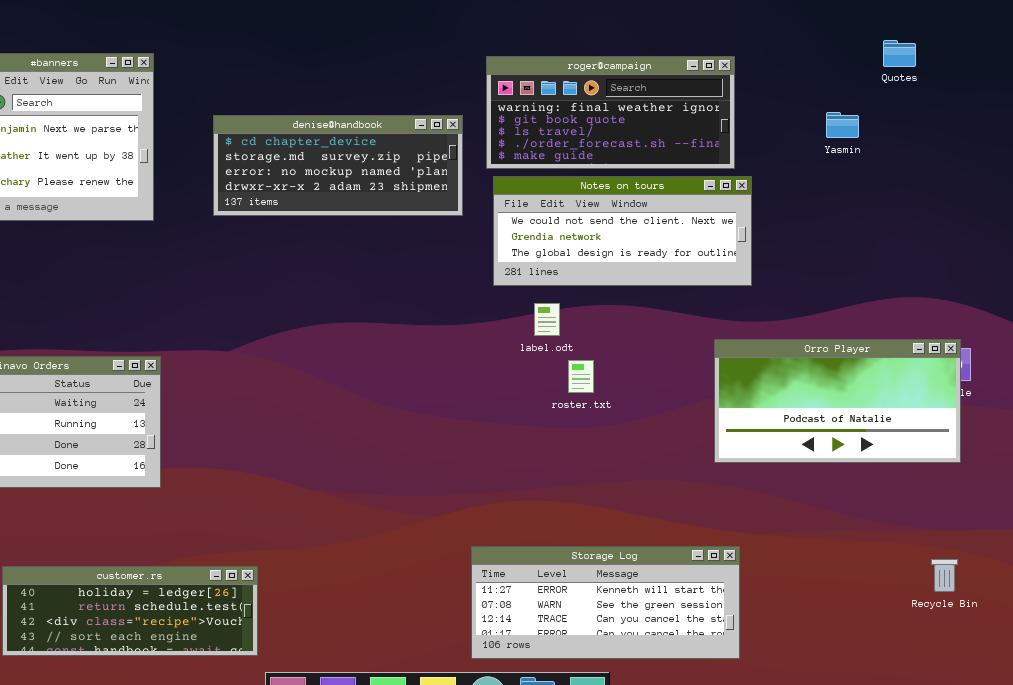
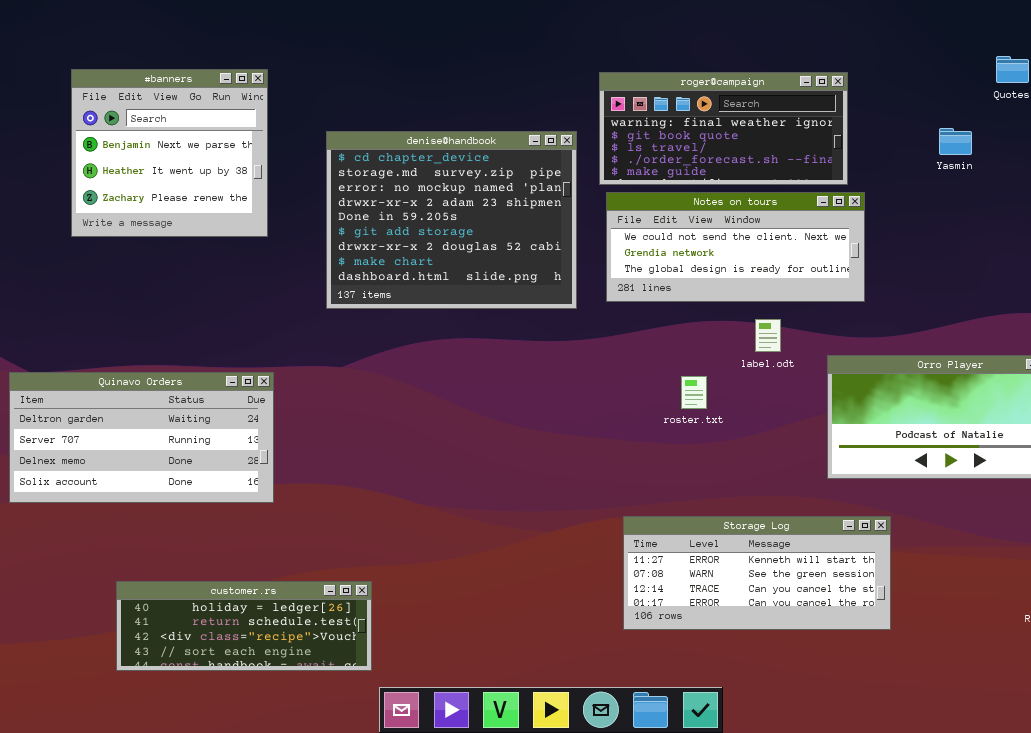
denise@handbook: [213,115,463,216] -> [326,131,577,309], resized
label.odt: [534,303,560,336] -> [755,319,781,352], moved
Storage Log: [471,546,740,659] -> [623,516,891,630], moved

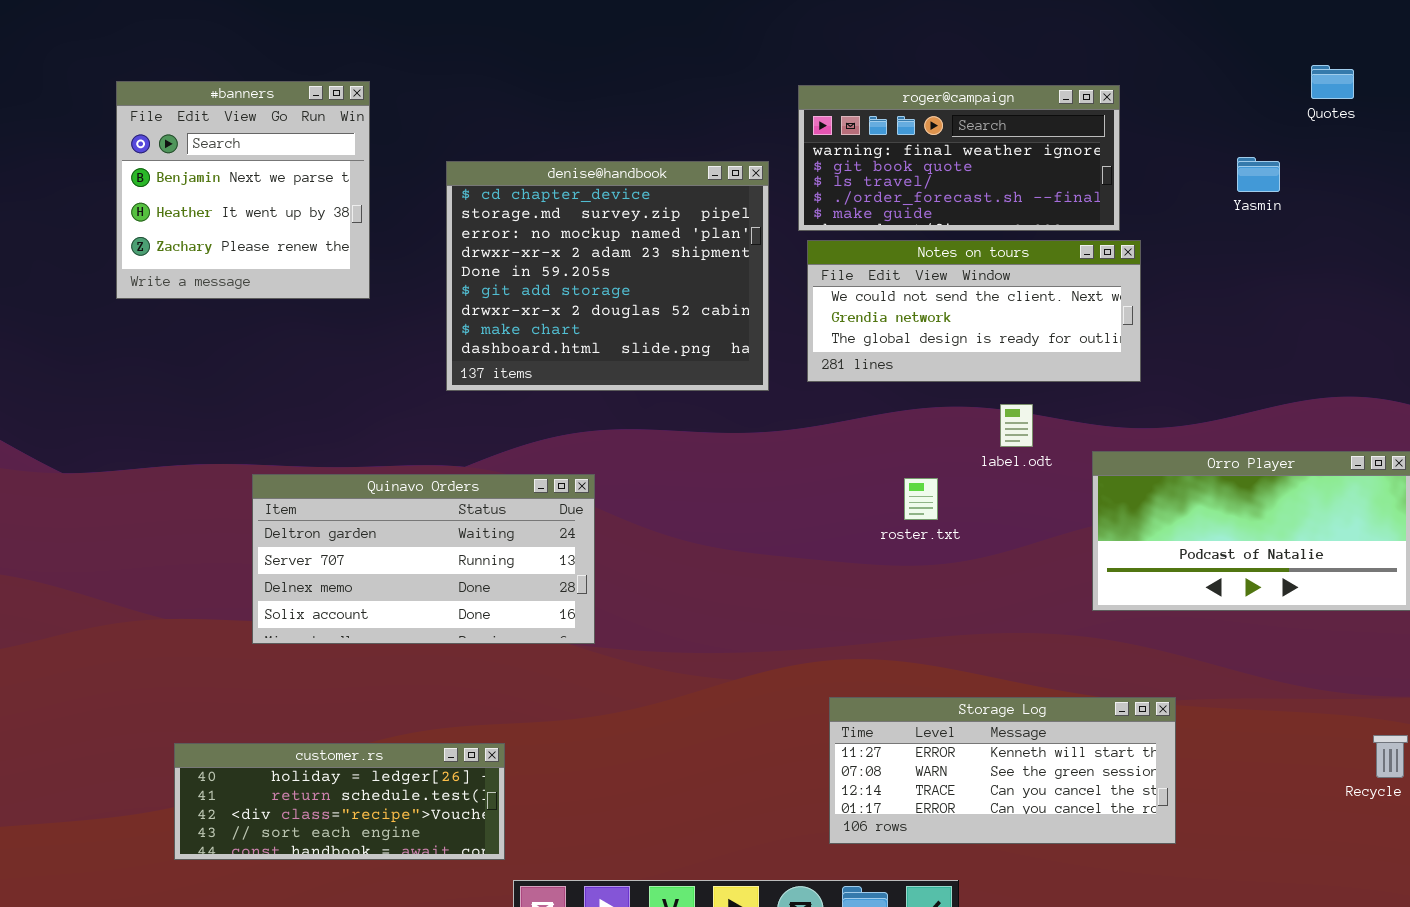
Quinavo Orders: [9,372,274,503] -> [252,474,595,644], moved
Storage Log: [623,516,891,630] -> [829,697,1176,844], moved

